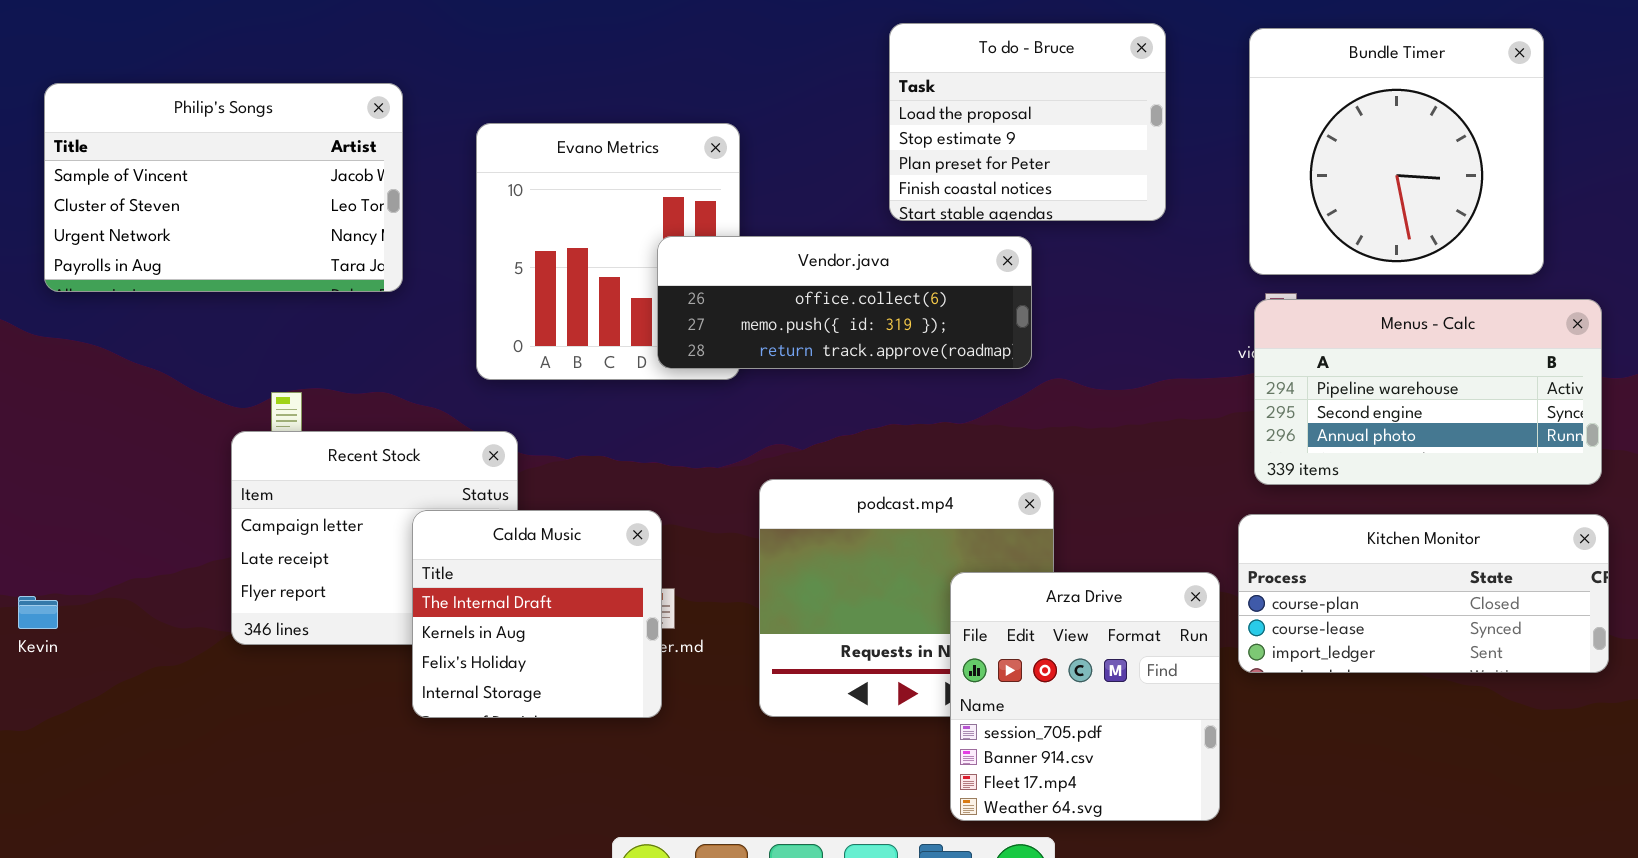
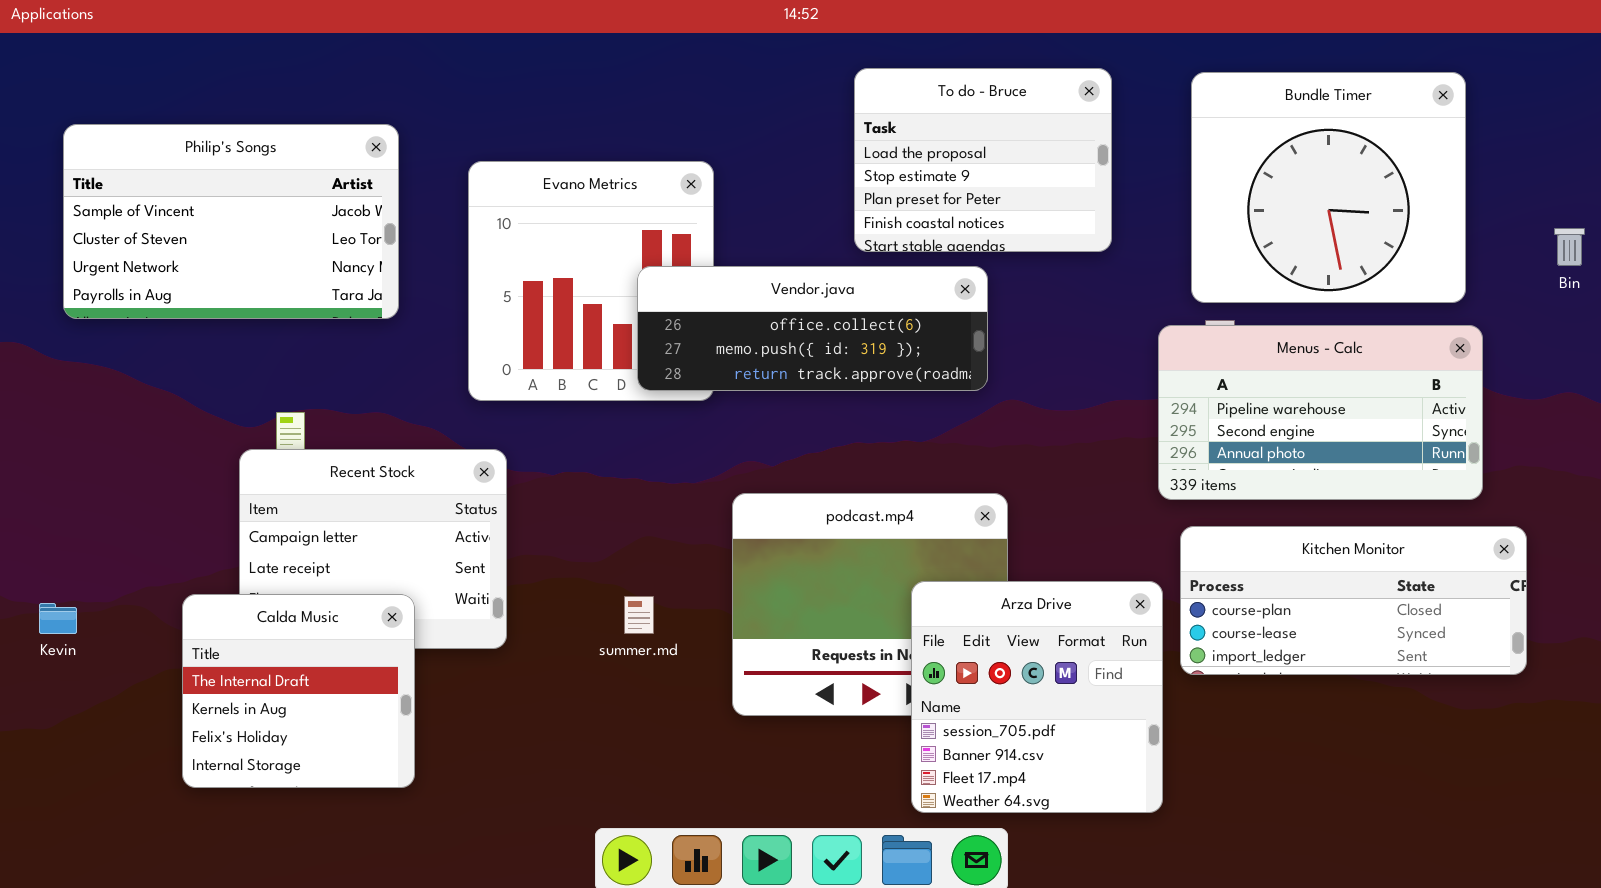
Menus - Calc: [1254,299,1602,485] -> [1158,325,1483,500], moved
Calda Music: [412,510,662,718] -> [182,594,415,788], moved

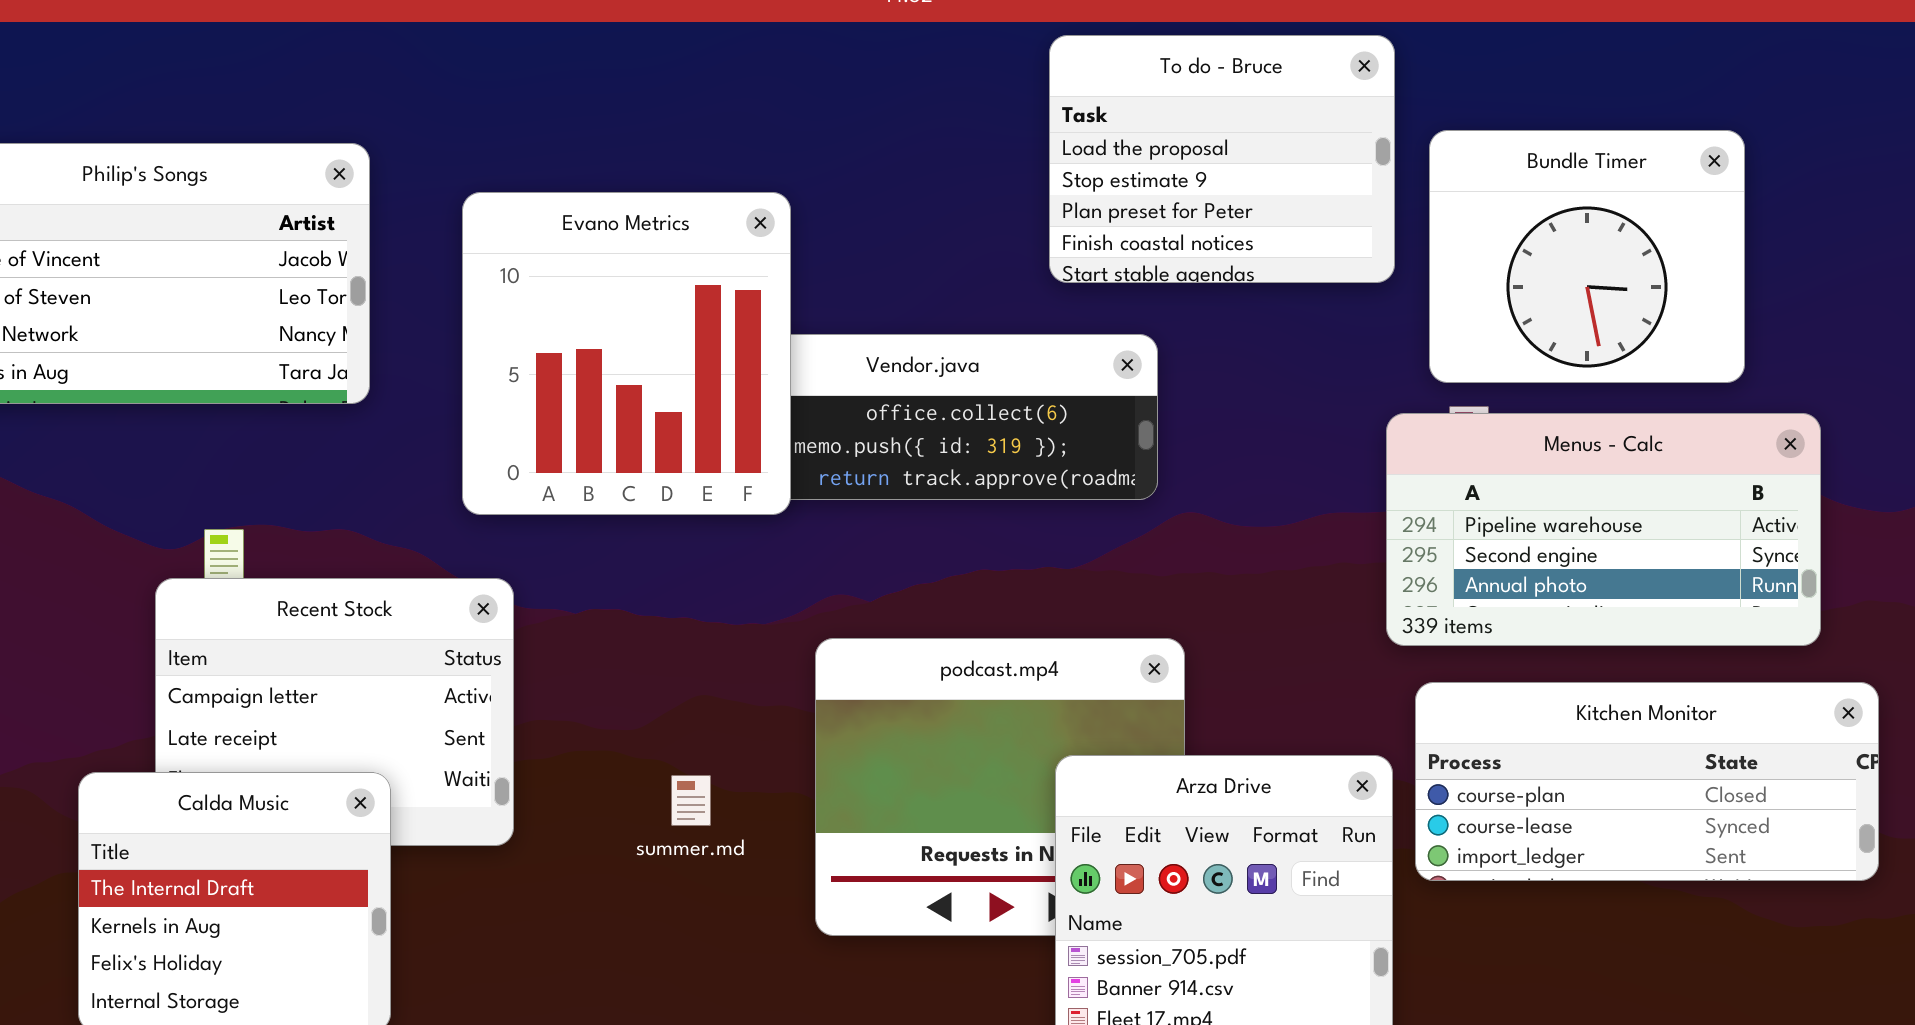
To do - Bruce: [854,68,1112,252] -> [1049,35,1395,283], moved
Bundle Timer: [1191,72,1466,303] -> [1429,130,1745,383], resized
Evano Metrics: [468,161,714,401] -> [462,192,791,515], raised

